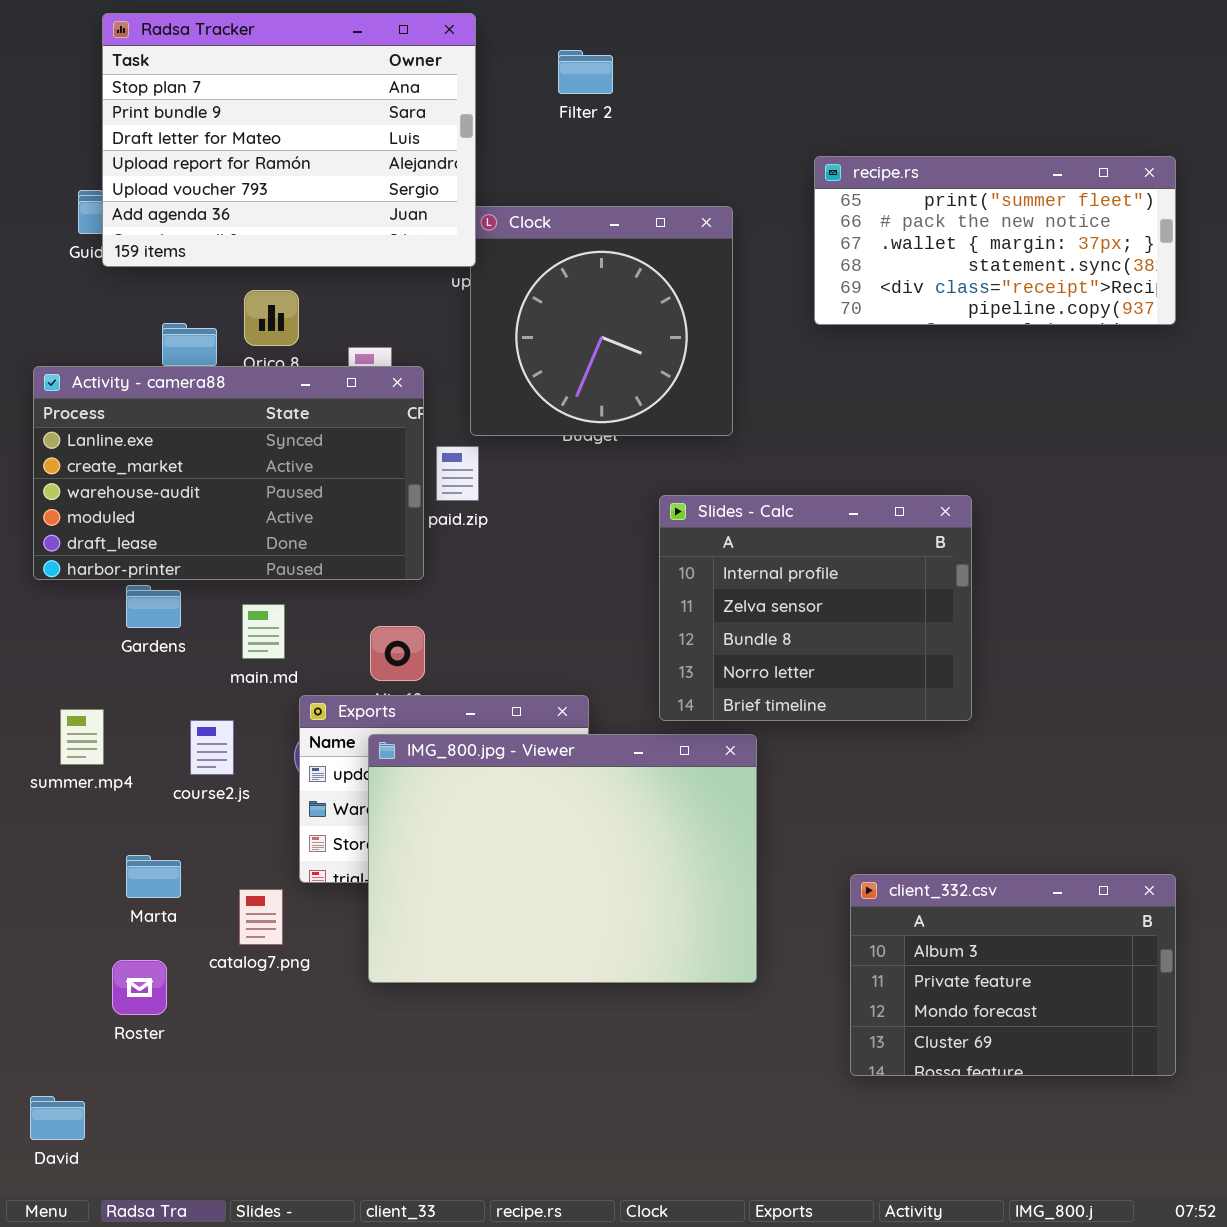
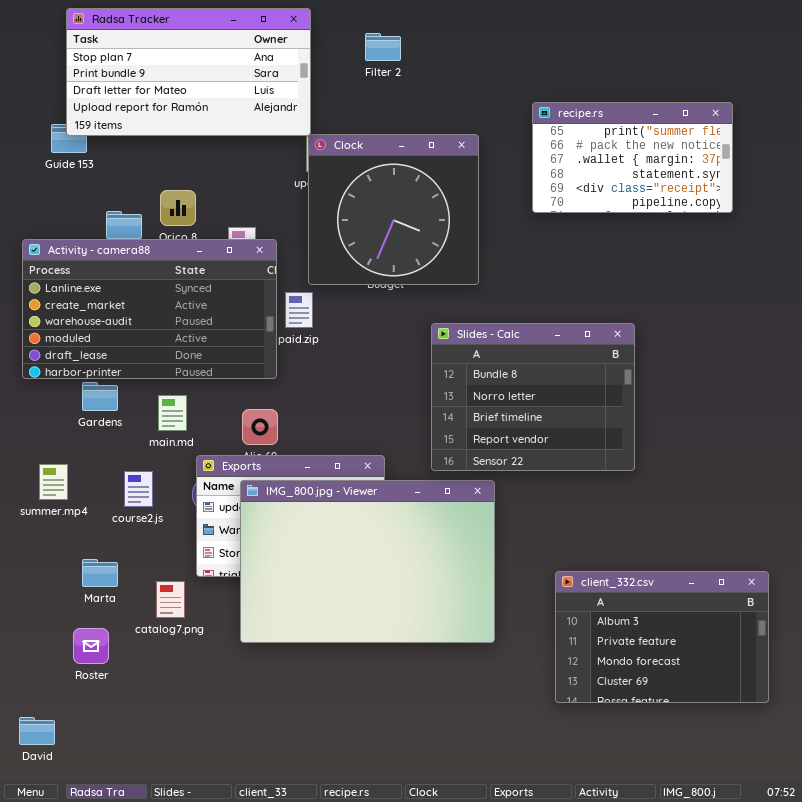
Radsa Tracker: [102,13,476,267] -> [66,8,311,136], resized
recipe.rs: [814,156,1176,325] -> [532,102,733,213], resized
Slides - Calc: [659,495,972,721] -> [431,323,635,471], scrolled down 2 rows

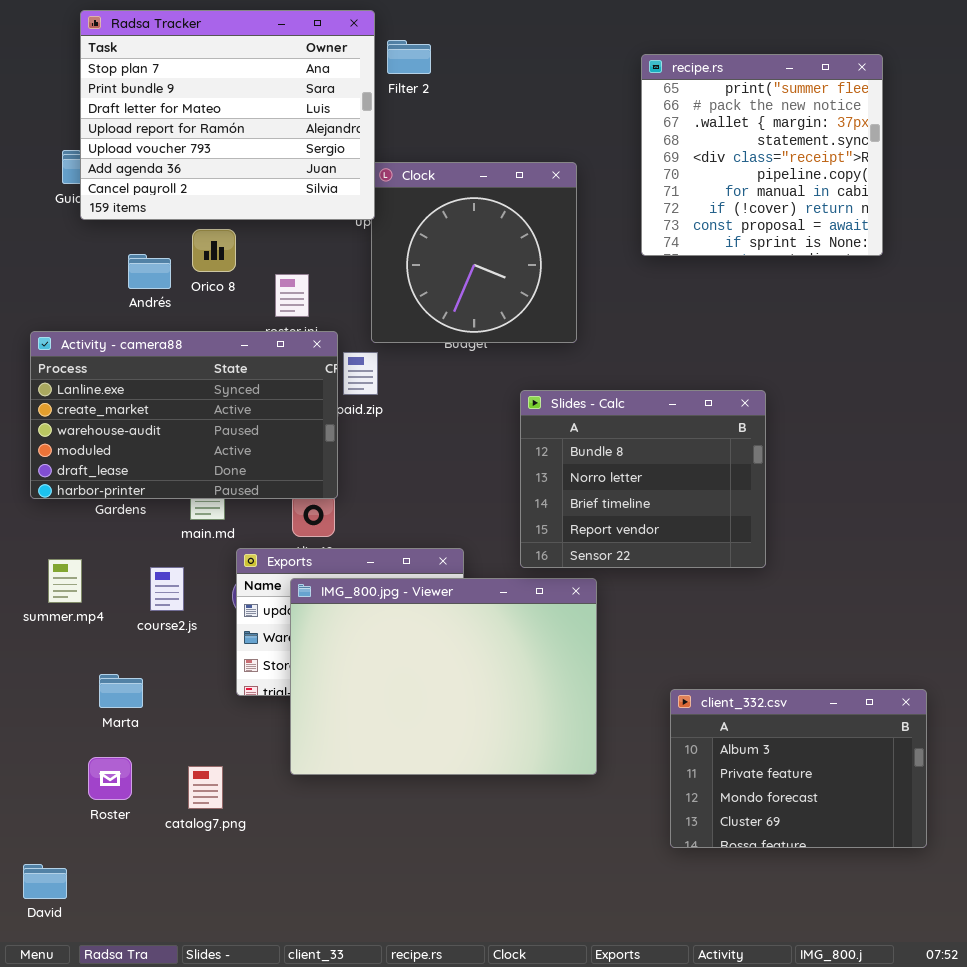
Radsa Tracker: [66,8,311,136] -> [80,10,375,220], resized
Filter 2: [365,33,401,61] -> [387,40,431,74], moved
recipe.rs: [532,102,733,213] -> [641,54,883,256], resized
Activity - camera88: [22,239,277,379] -> [30,331,338,499], moved
catalog7.png: [156,581,185,618] -> [188,766,223,809], moved

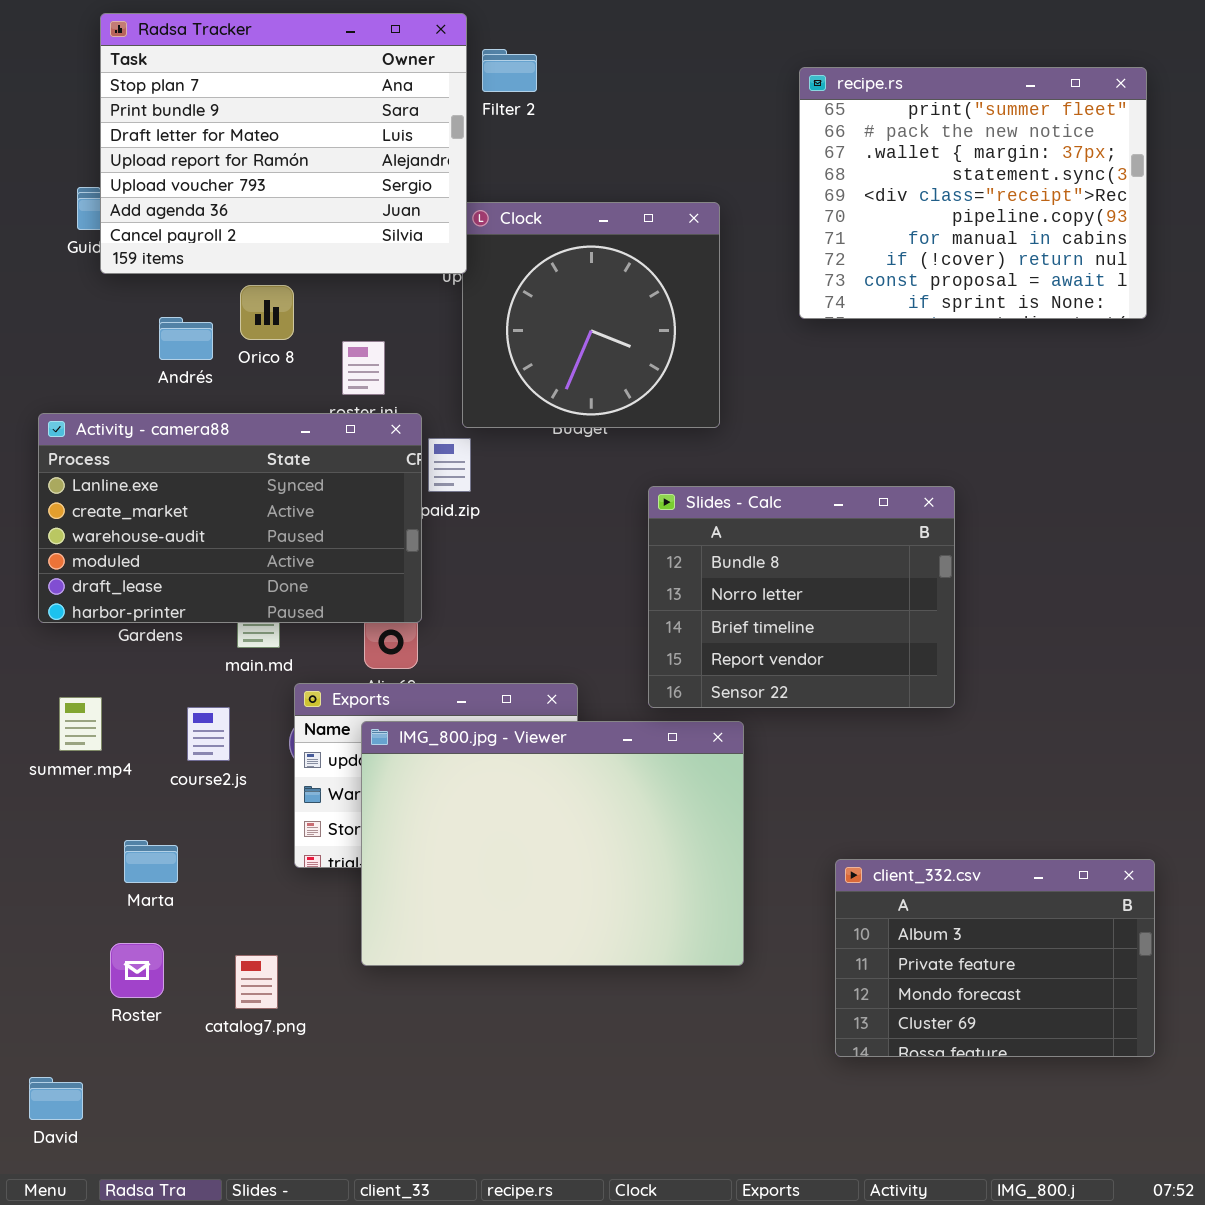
recipe.rs: [641,54,883,256] -> [799,67,1147,319], resized

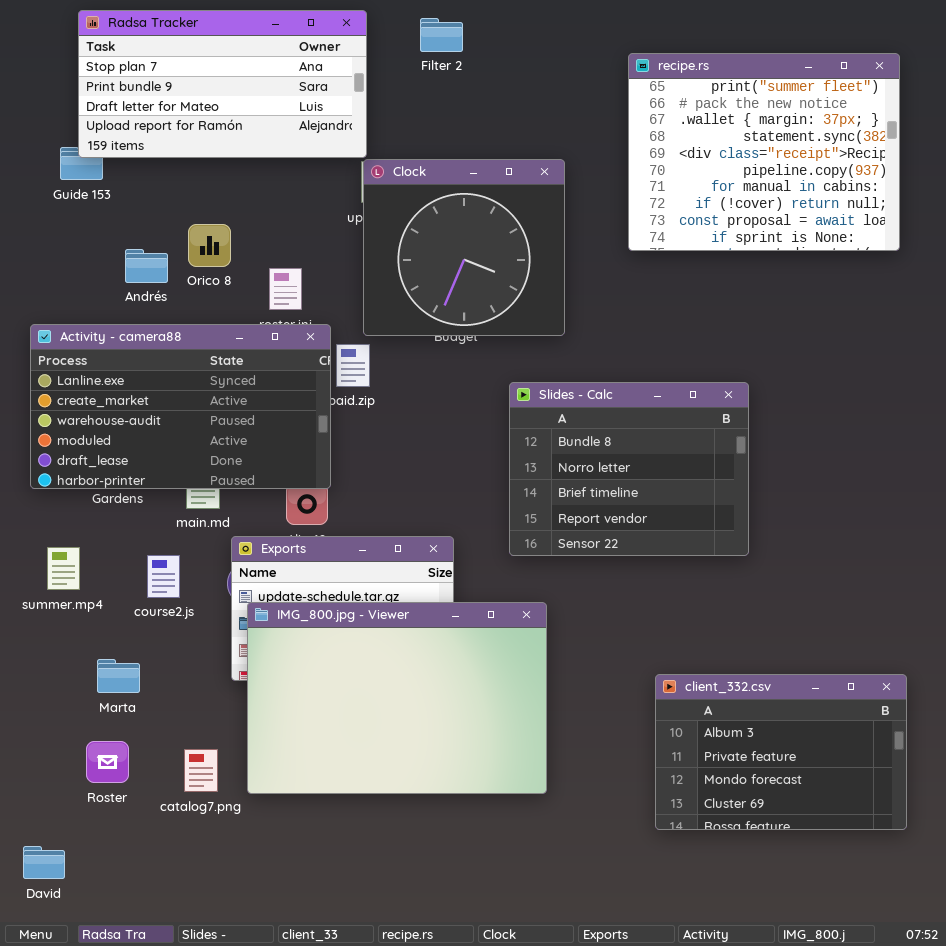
Radsa Tracker: [100,13,467,274] -> [78,10,367,158], resized
Filter 2: [482,49,537,92] -> [420,18,463,52], moved
IMG_800.jpg - Viewer: [361,721,744,966] -> [247,602,547,794], moved

